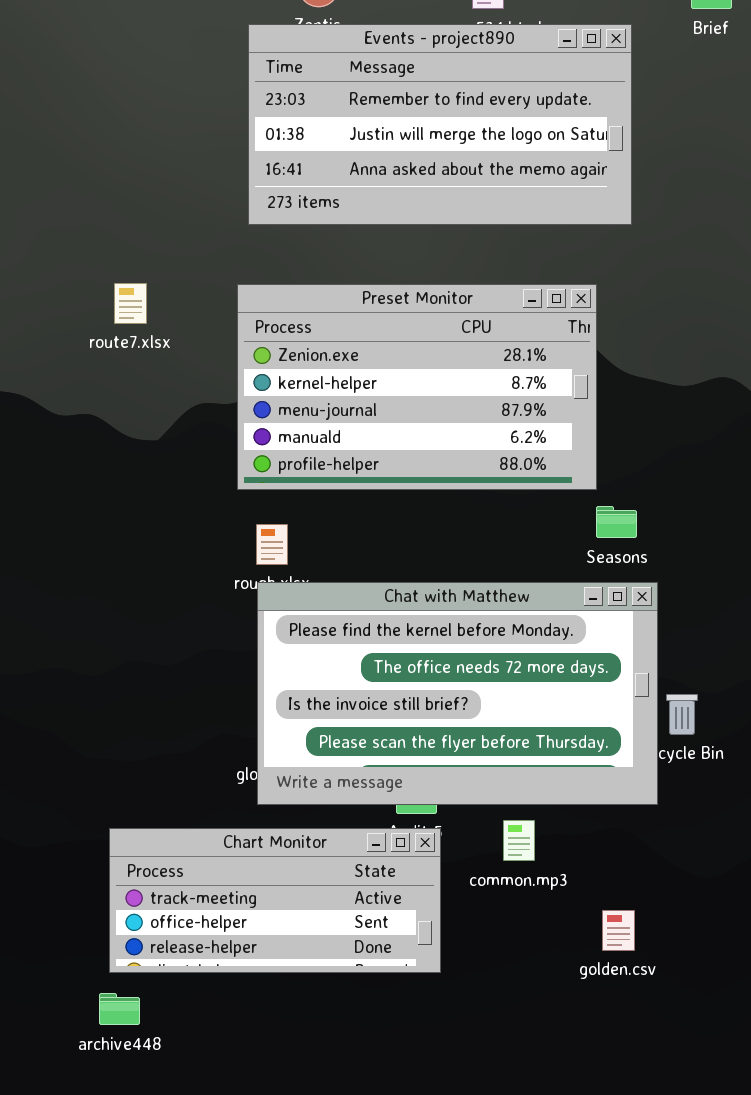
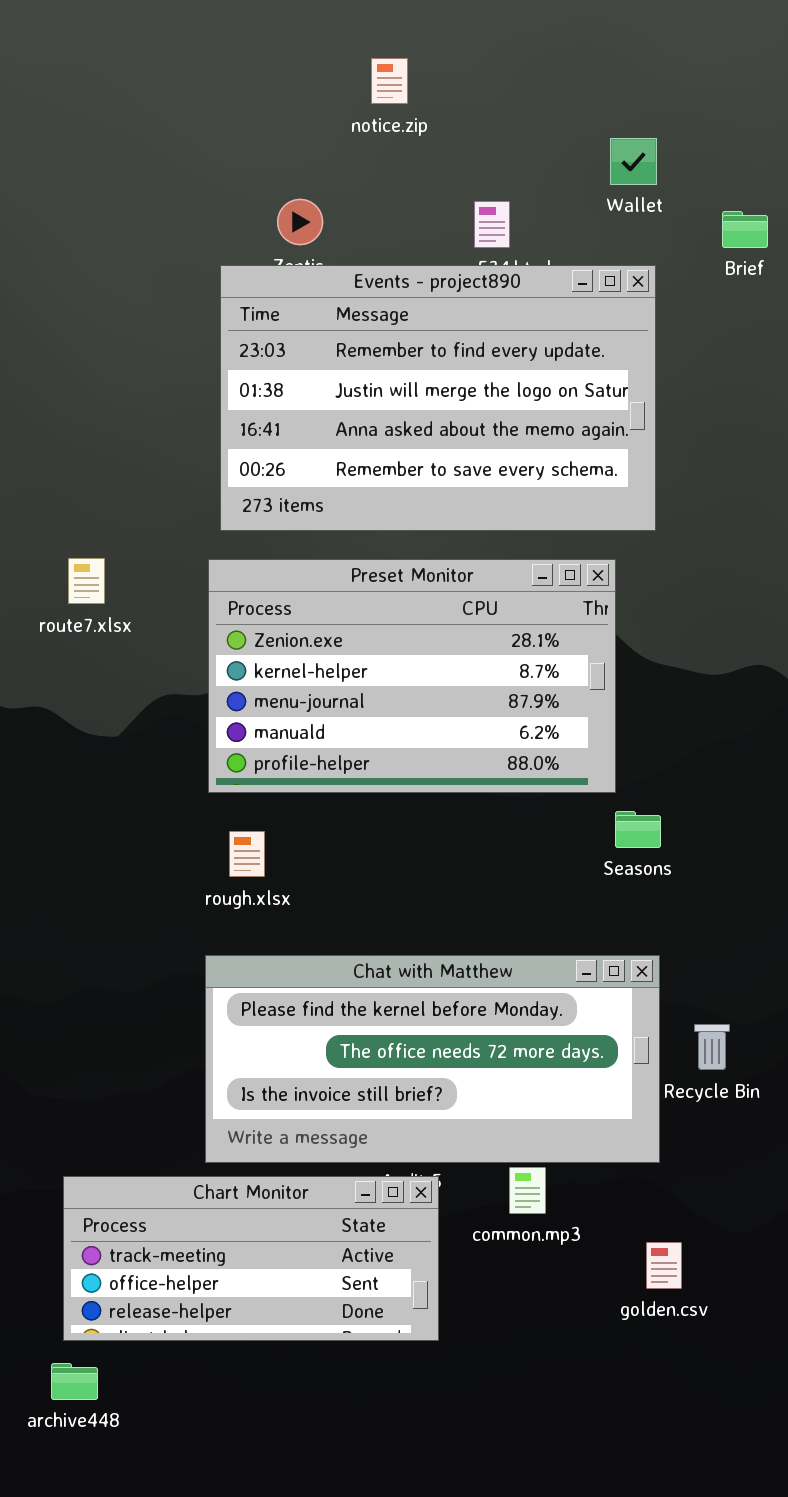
Events - project890: [248,24,632,225] -> [220,265,656,531], resized
Chat with Matthew: [257,582,658,805] -> [205,955,660,1163], moved, resized
golden.csv: [602,910,635,951] -> [646,1242,682,1289], moved

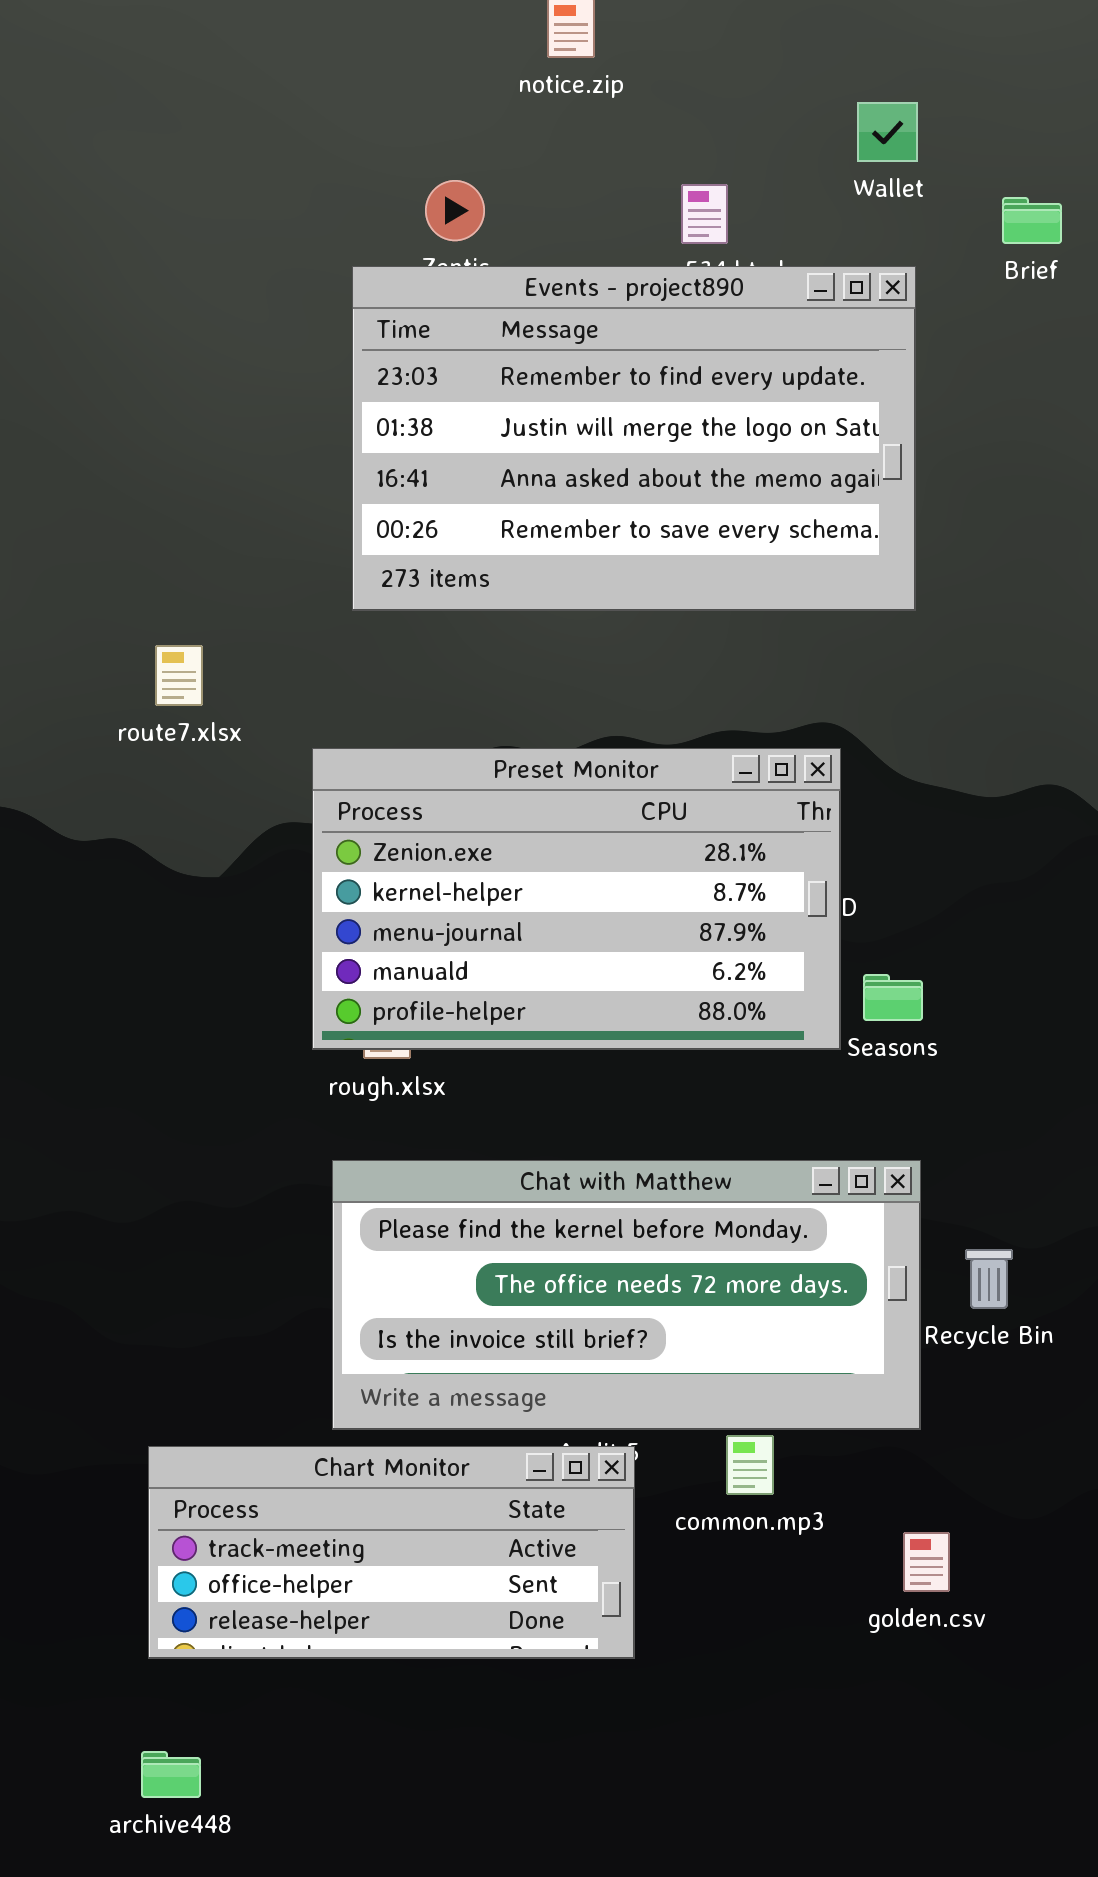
Preset Monitor: [208,559,616,793] -> [312,748,841,1050], moved
archive448: [51,1363,98,1400] -> [141,1751,201,1798], moved

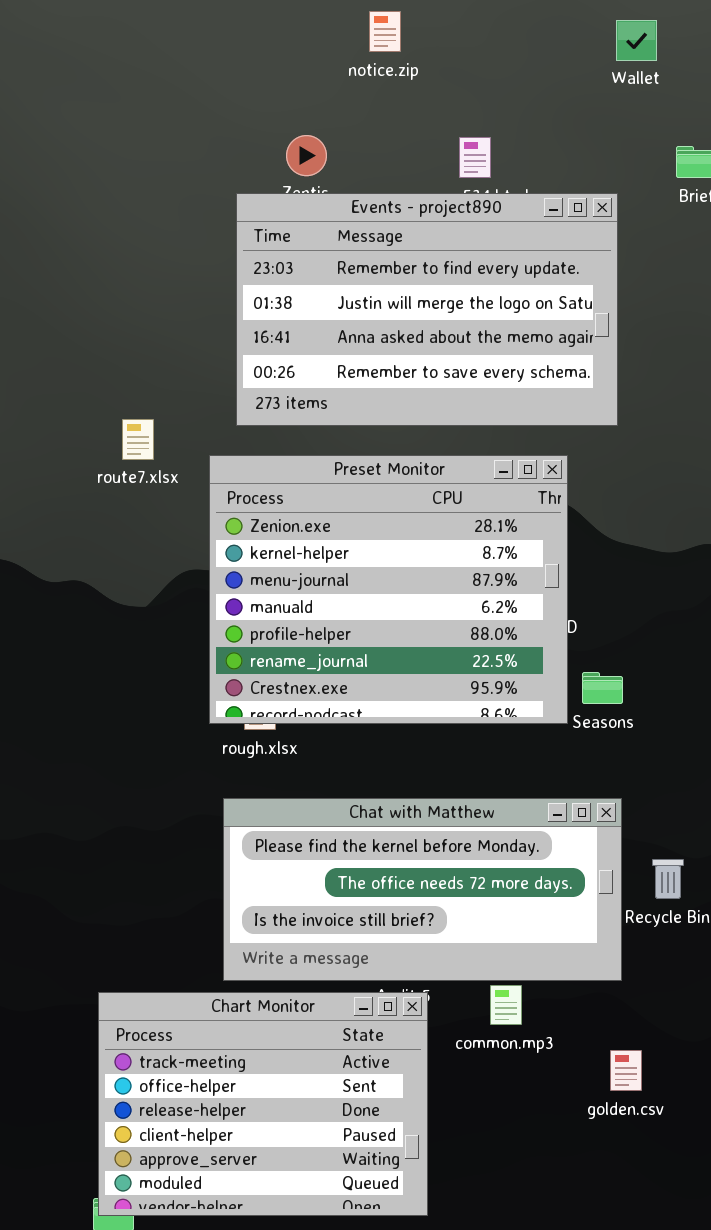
Wallet: [857,102,918,162] -> [616,20,657,61], moved
route7.xlsx: [155,645,203,706] -> [122,419,154,460], moved
Preset Monitor: [312,748,841,1050] -> [209,455,568,724], resized
Chart Monitor: [148,1446,635,1659] -> [98,992,428,1216], resized

